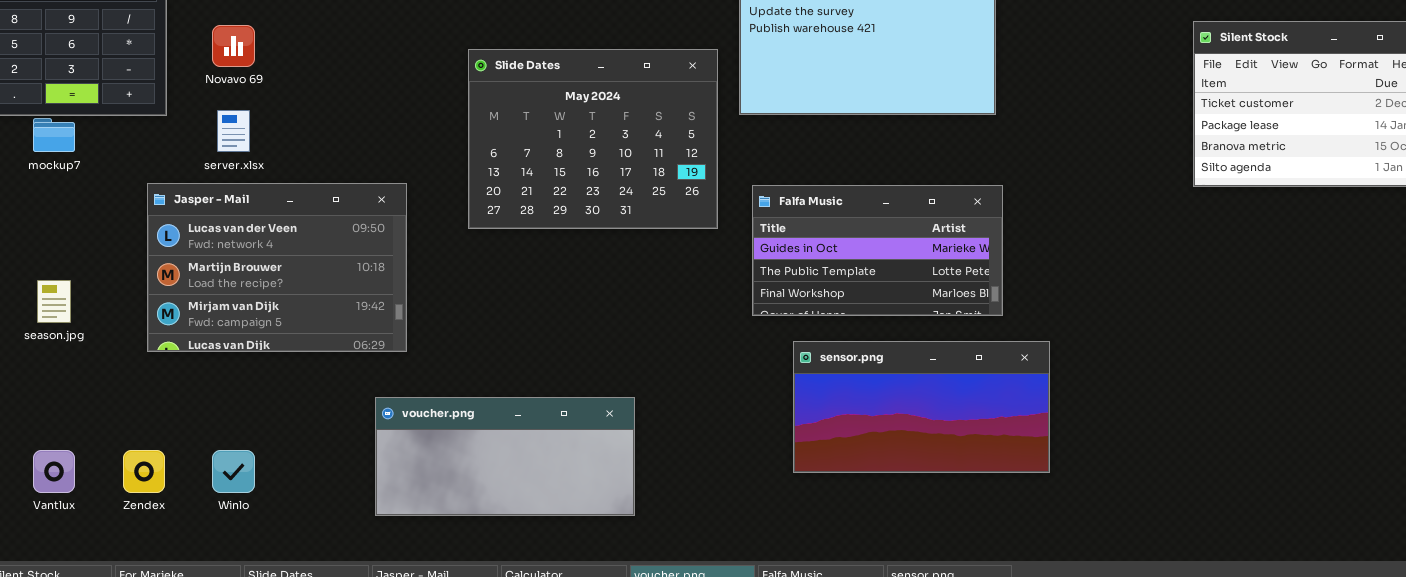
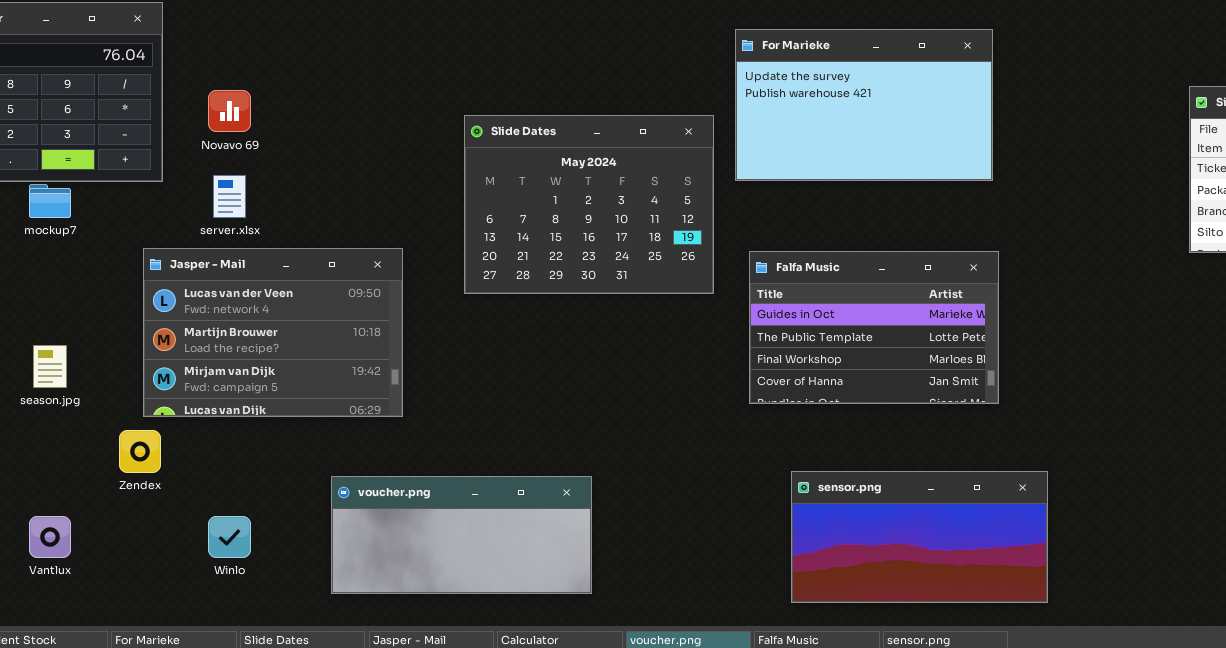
Falfa Music: [752,185,1003,316] -> [749,251,999,404], resized
sensor.png: [793,341,1050,473] -> [791,471,1048,603], moved
voucher.png: [375,397,635,516] -> [331,476,592,594], moved
Zendex: [123,450,165,493] -> [119,430,161,473], moved

